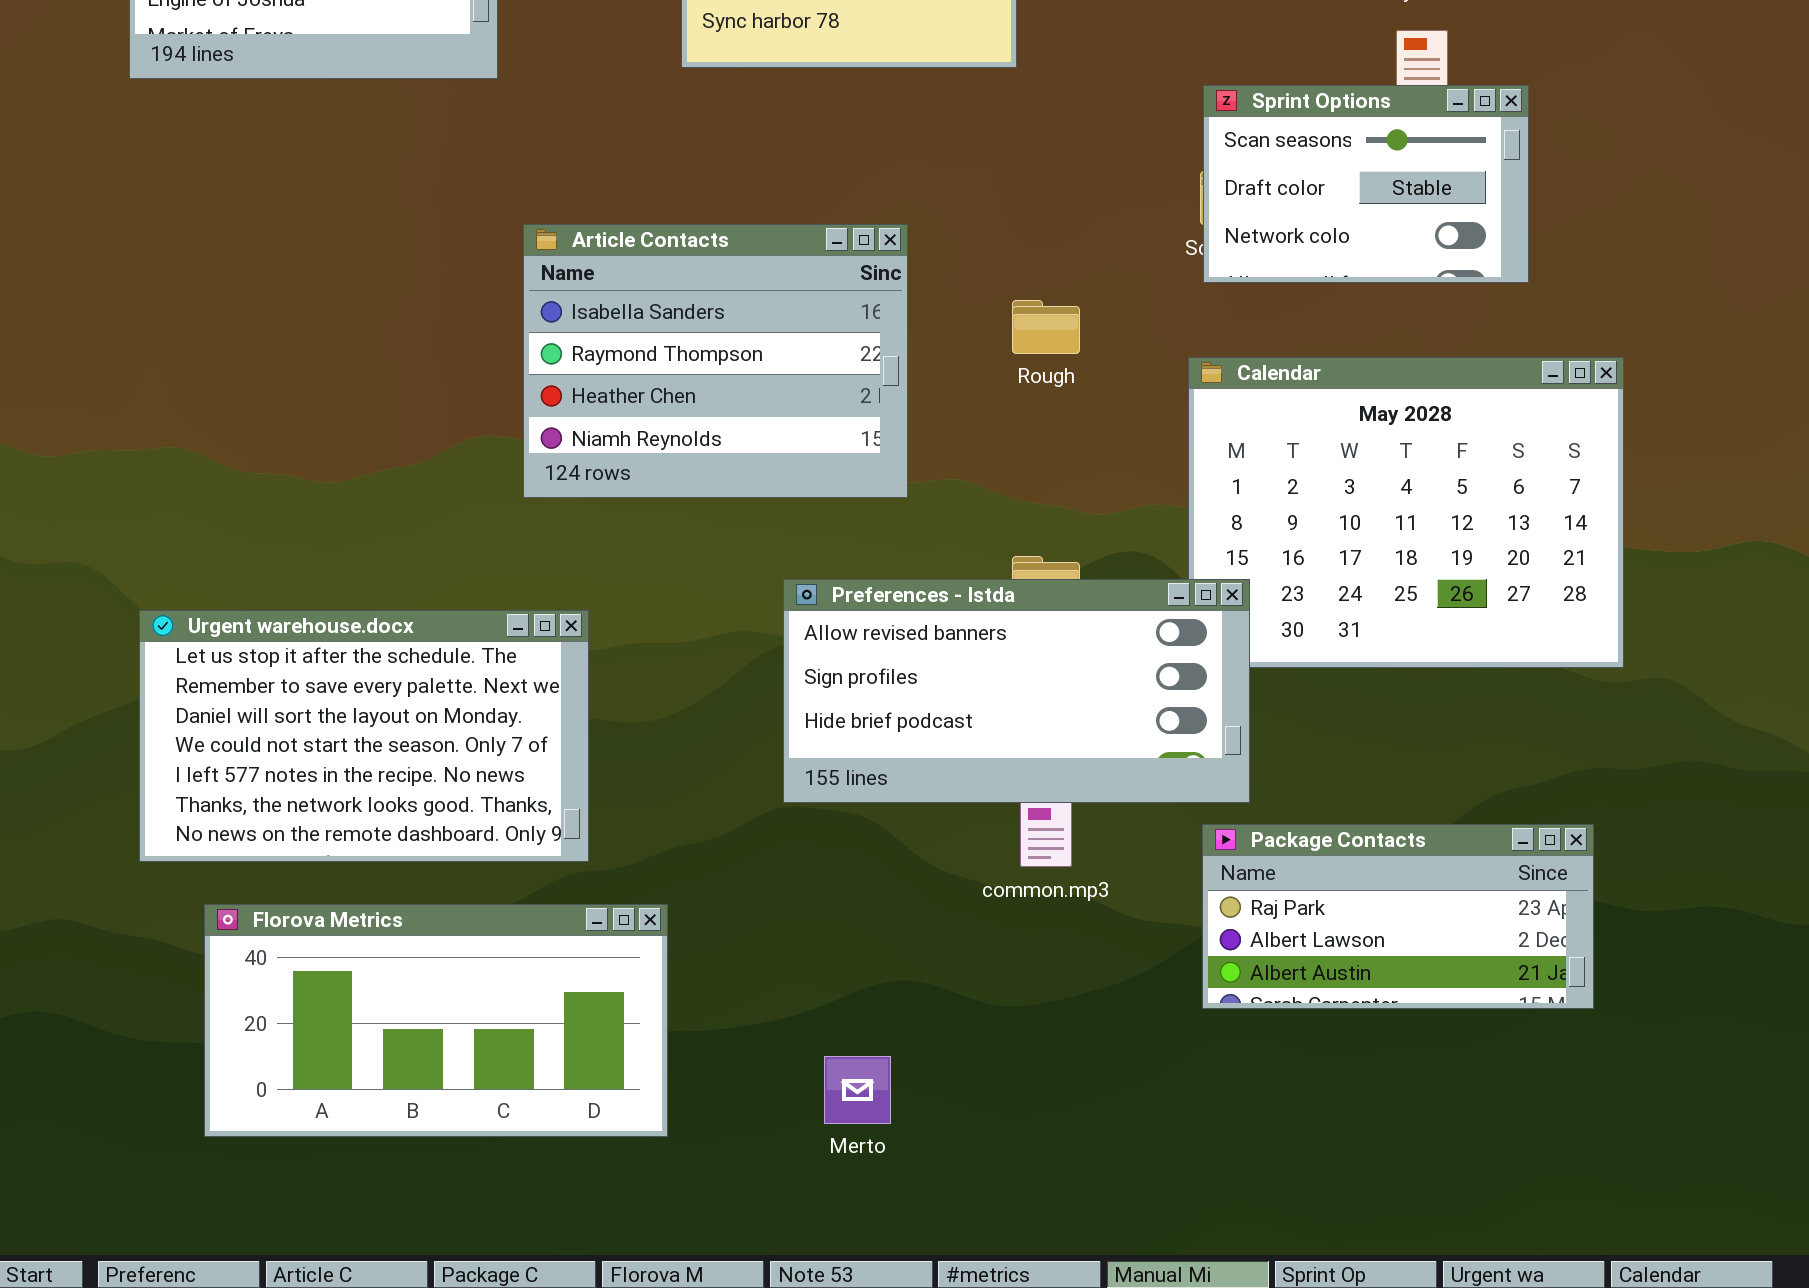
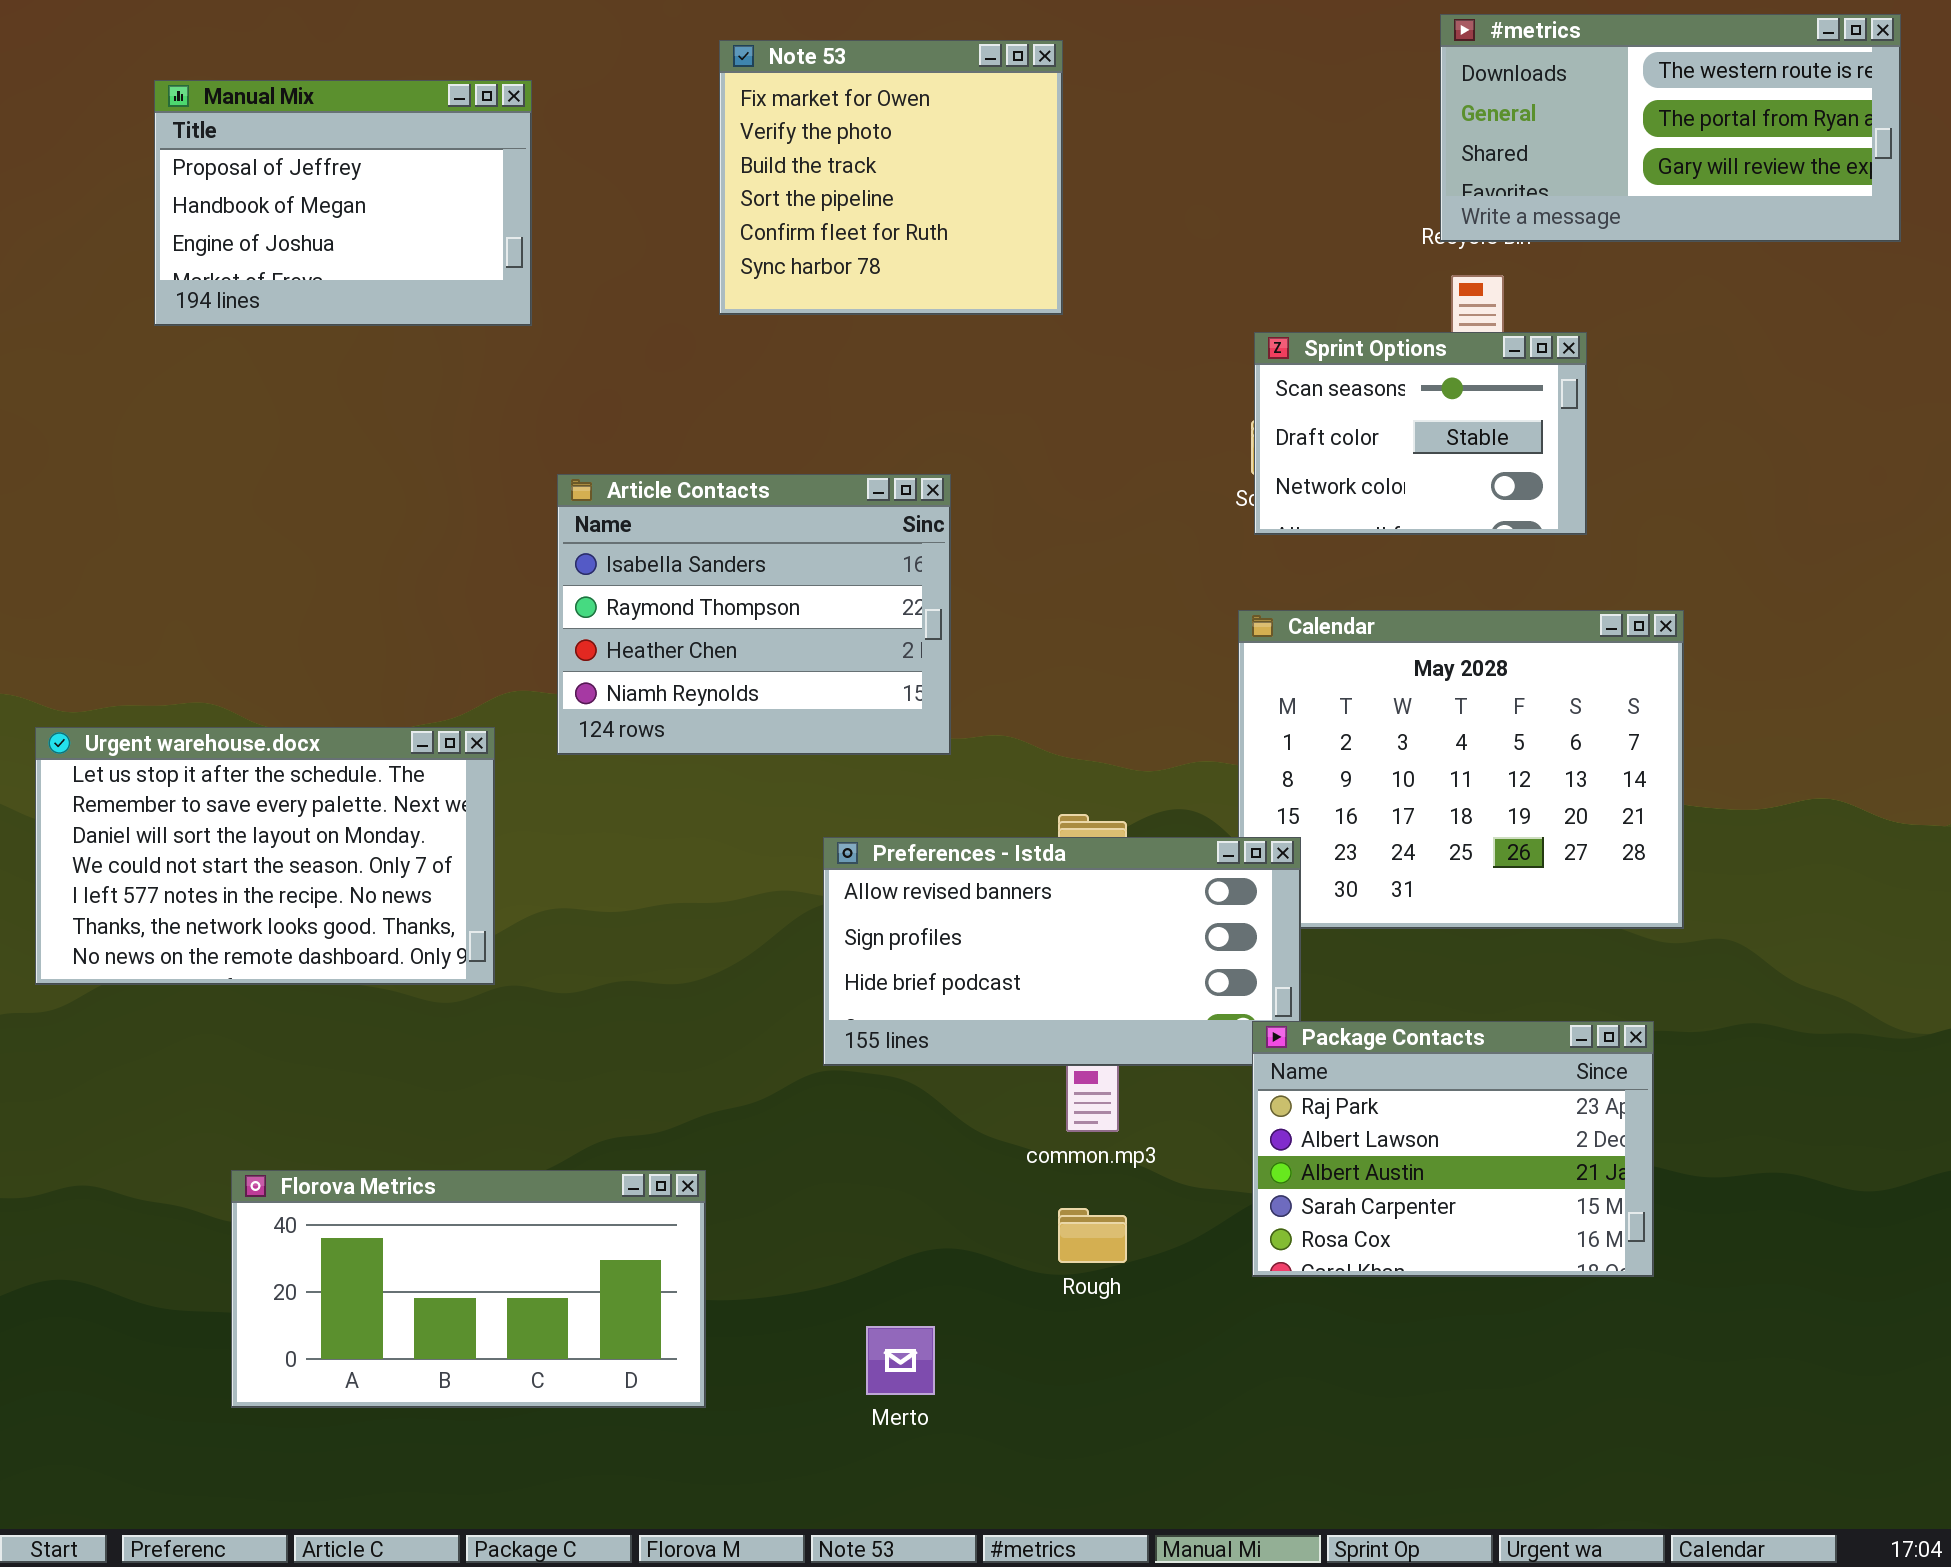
Rough: [1012,300,1080,354] -> [1058,1208,1127,1263], moved
Urgent warehouse.docx: [139,610,589,862] -> [35,727,495,985], moved
Package Contacts: [1202,824,1594,1009] -> [1252,1021,1654,1277], resized

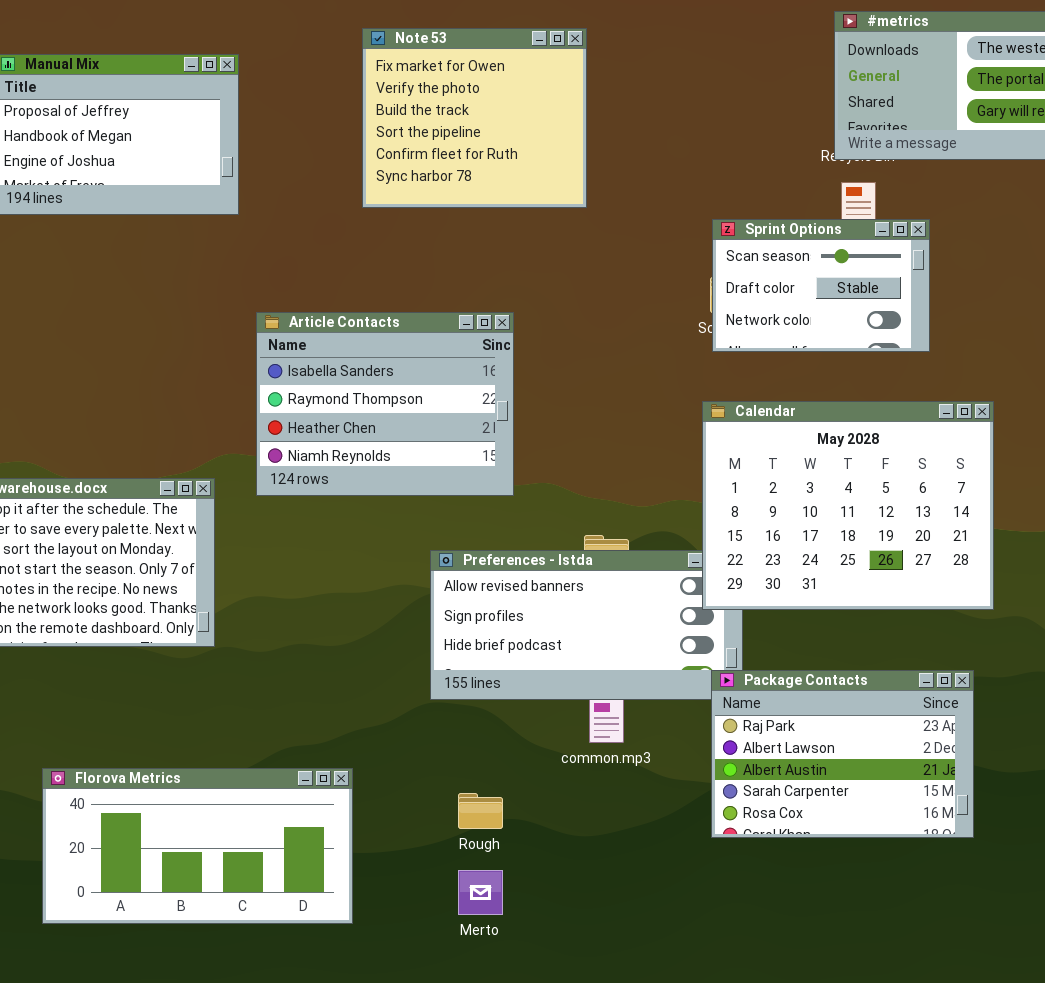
Calendar: [1238,610,1684,929] -> [702,401,994,610], raised
Rough: [1058,1208,1127,1263] -> [458,793,503,829], moved

